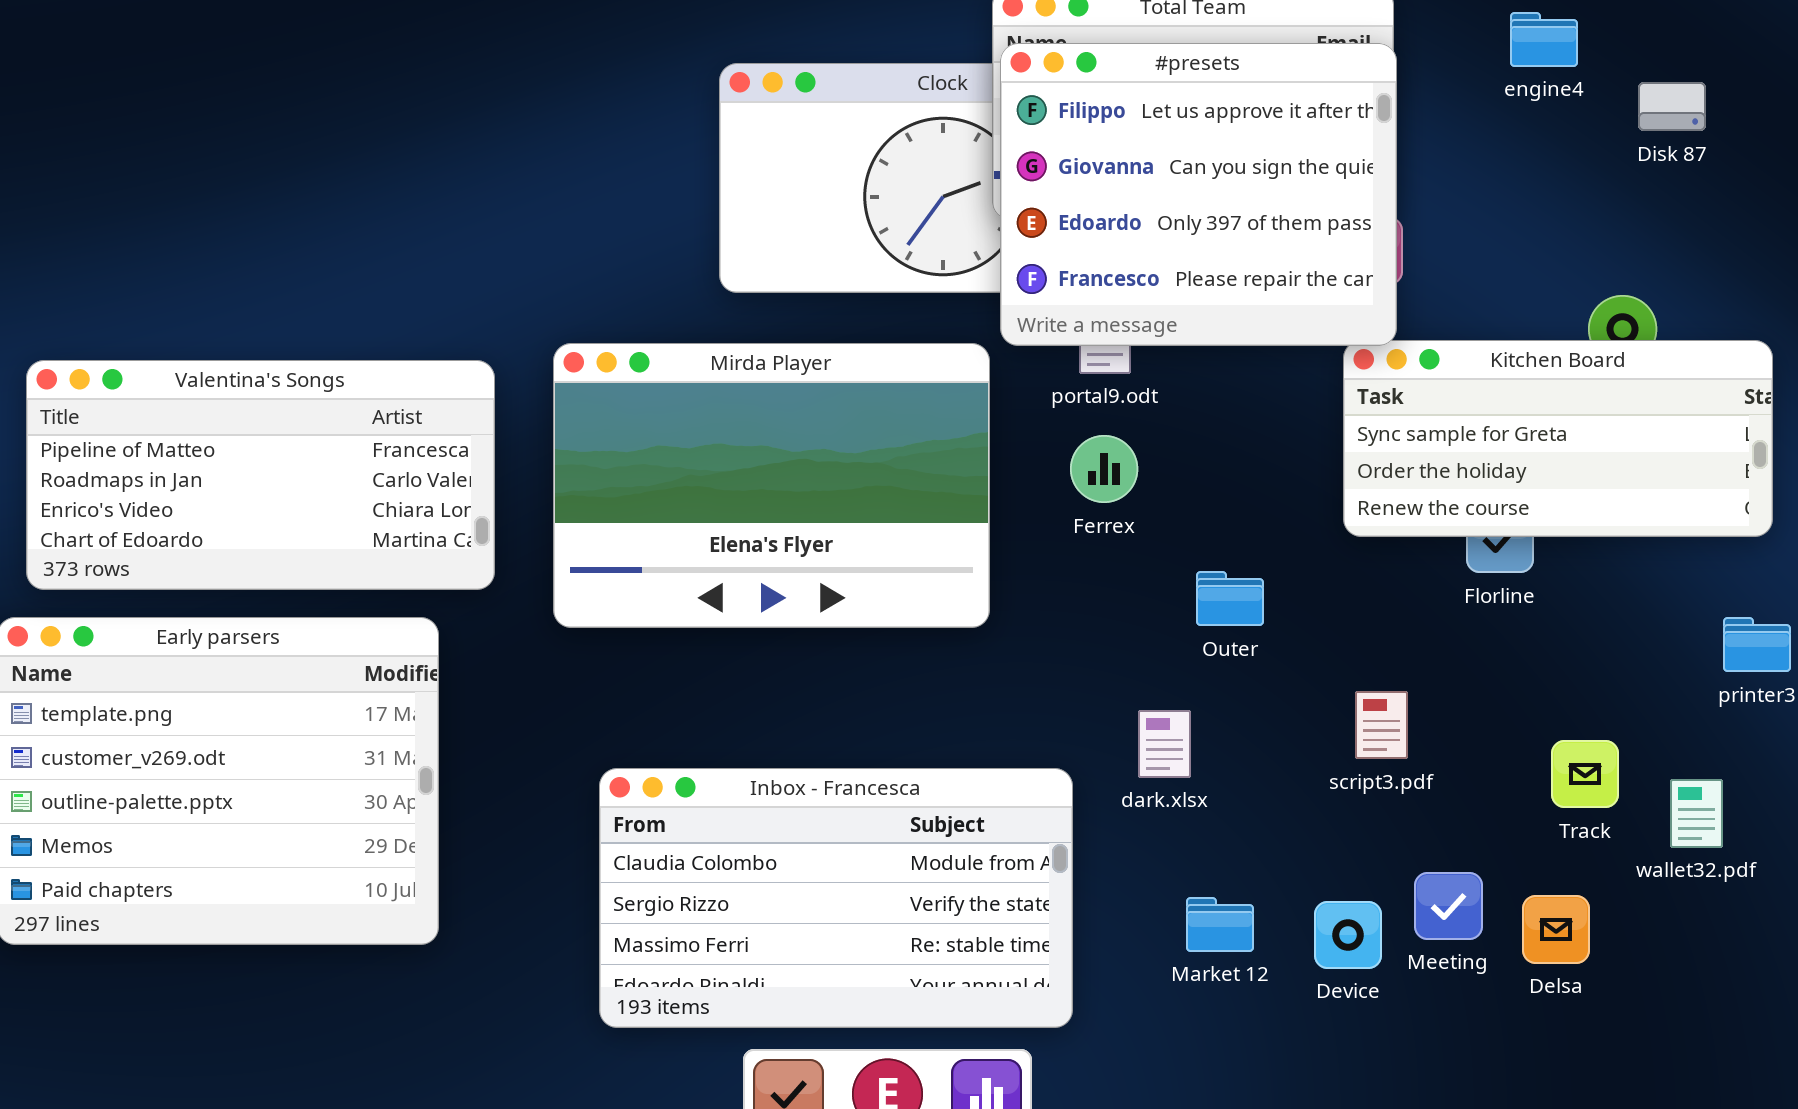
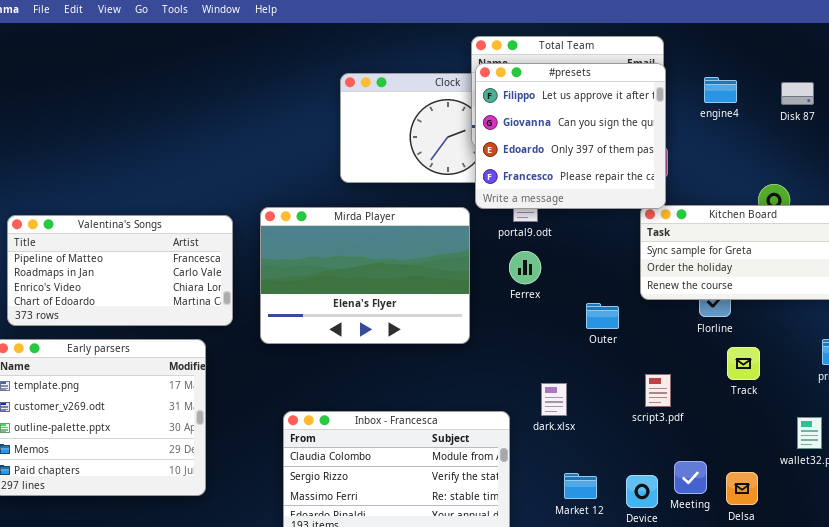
engine4: [1510,12,1578,67] -> [704,77,737,103], moved
Outer: [1196,571,1264,626] -> [586,303,619,329], moved
Track: [1551,740,1619,808] -> [727,347,760,380], moved

